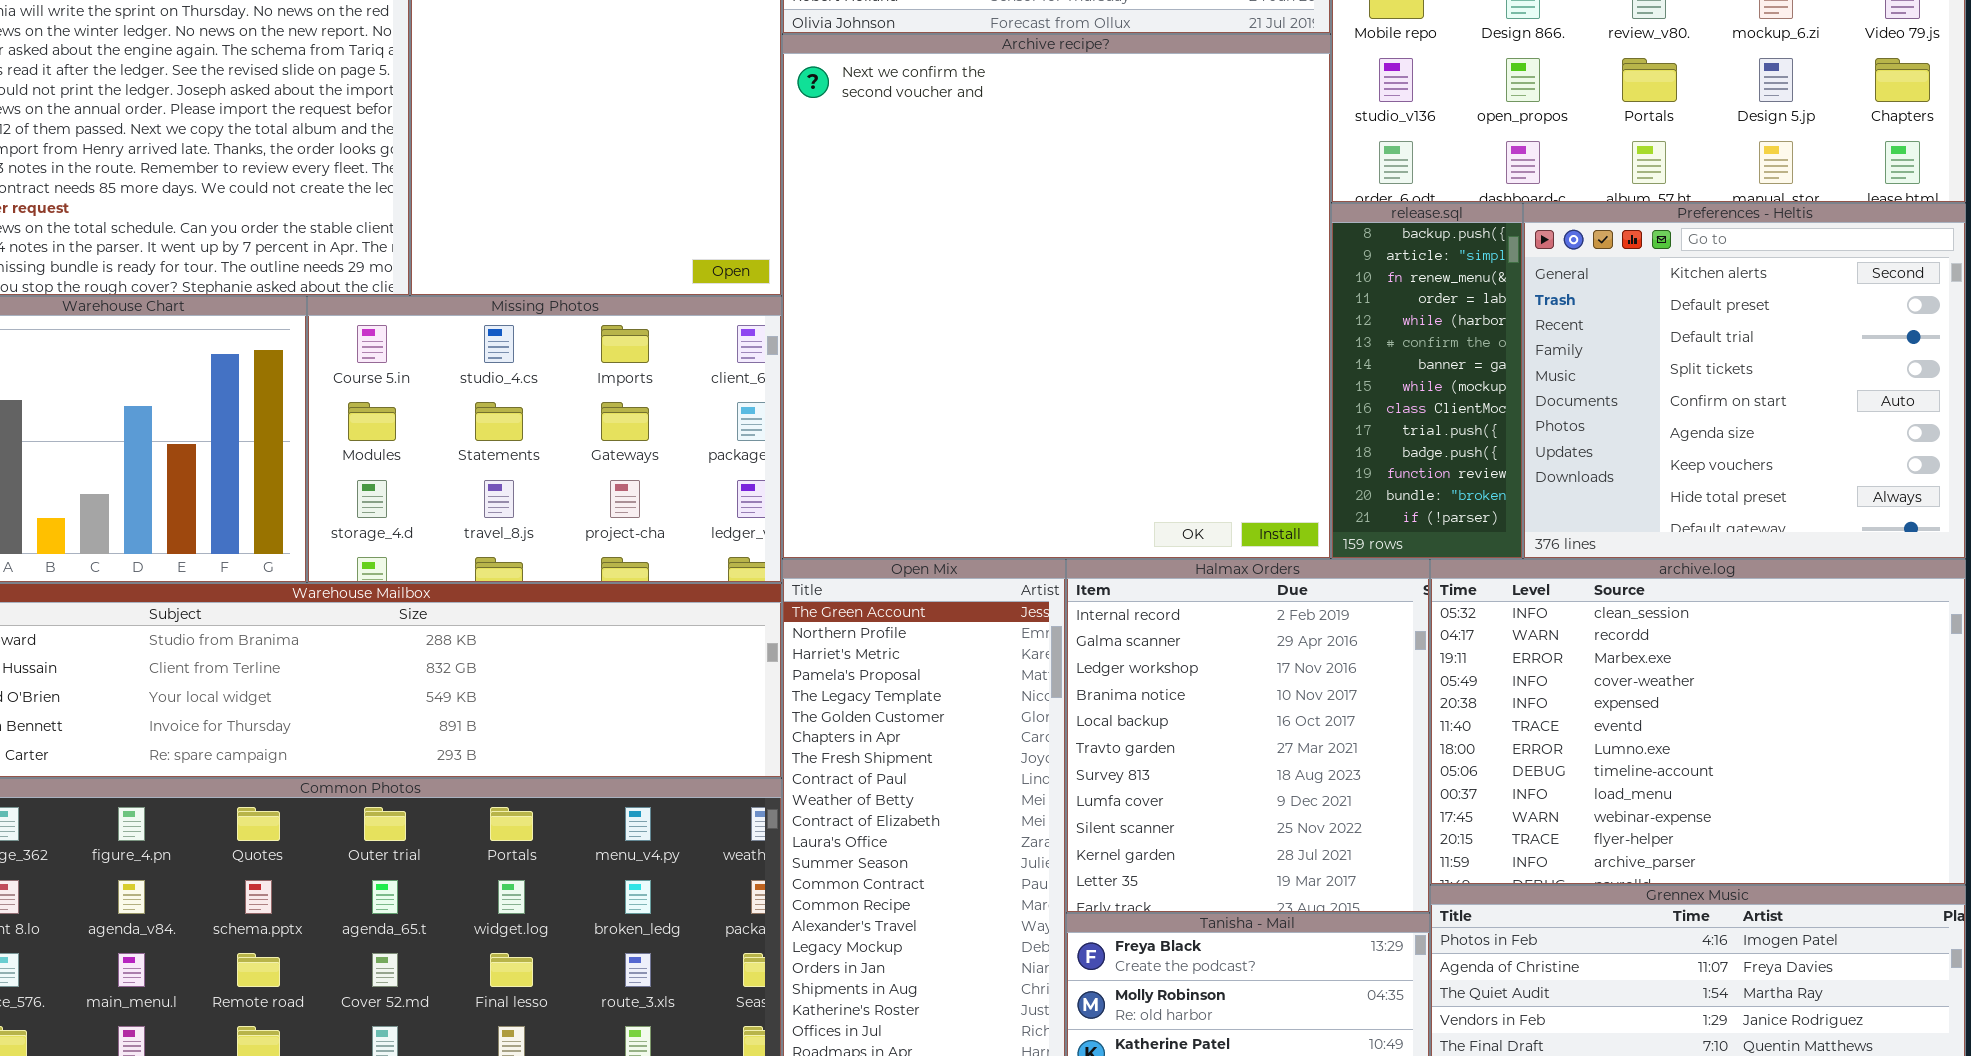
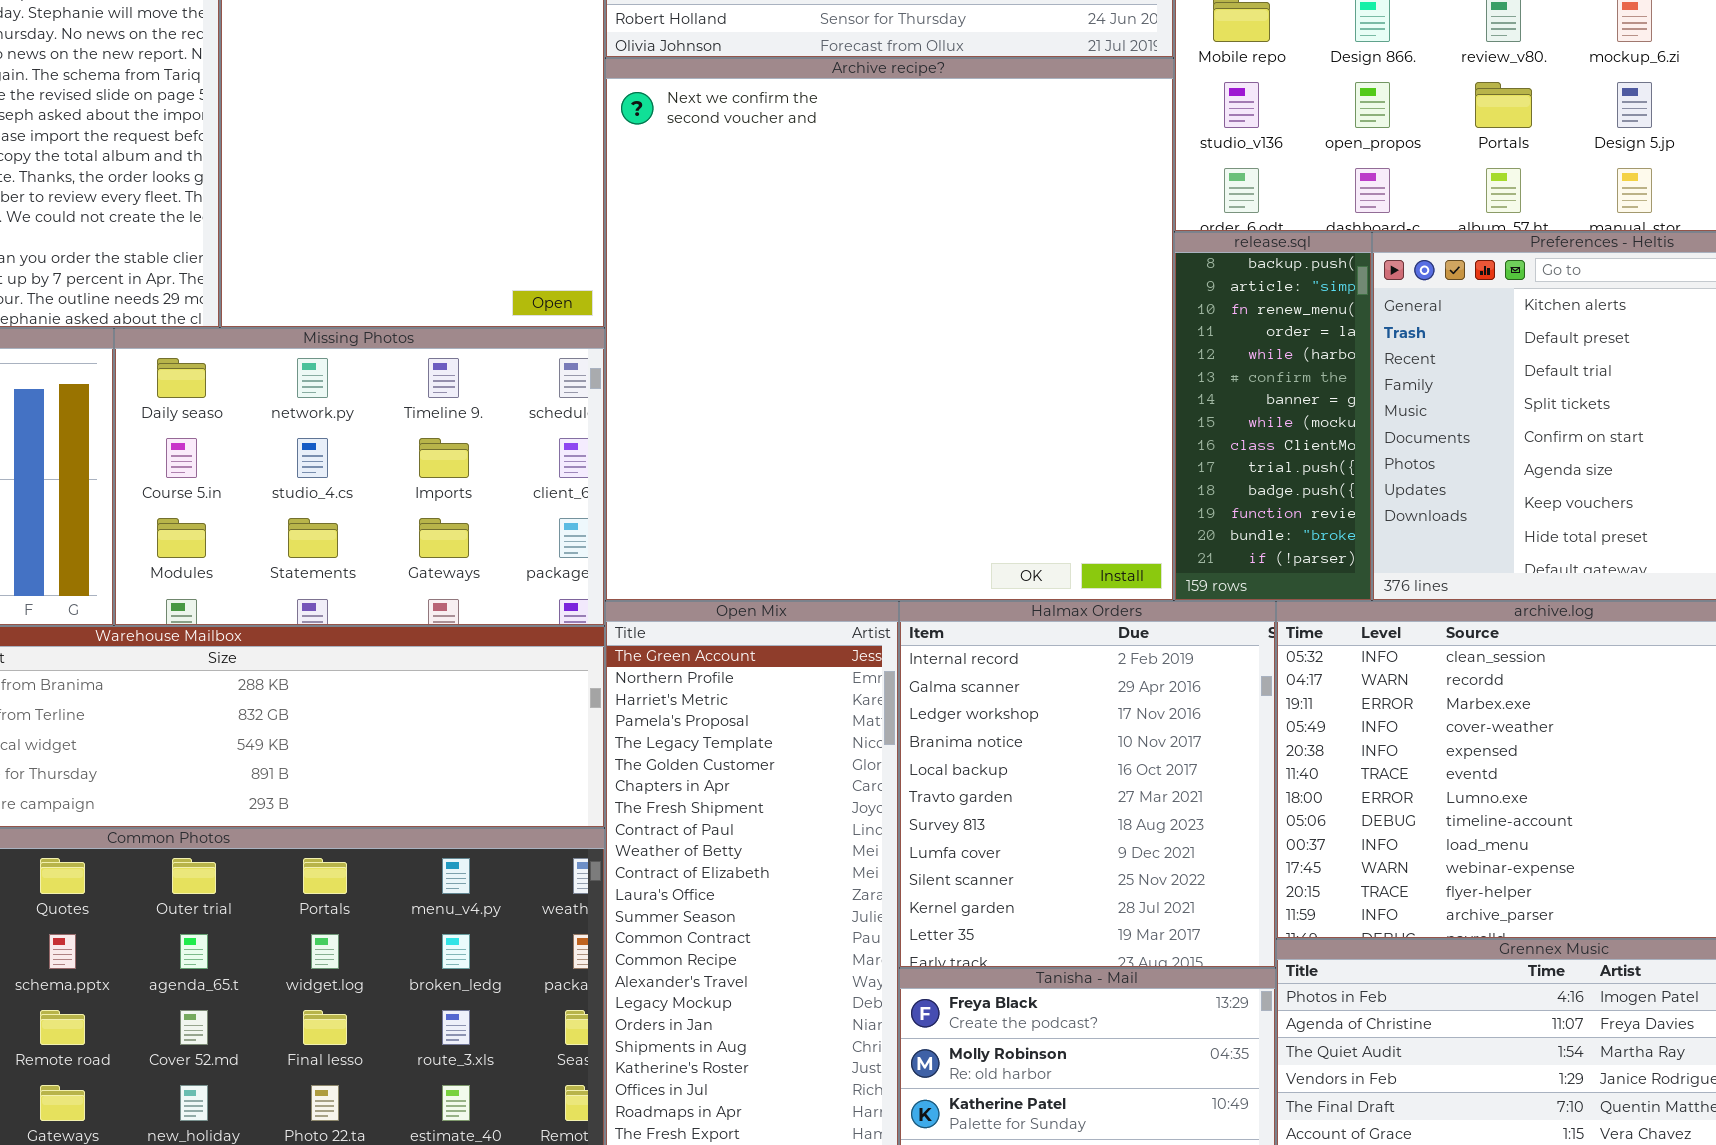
Missing Photos: [307,296,782,583] -> [114,328,605,626], scrolled up 1 row

